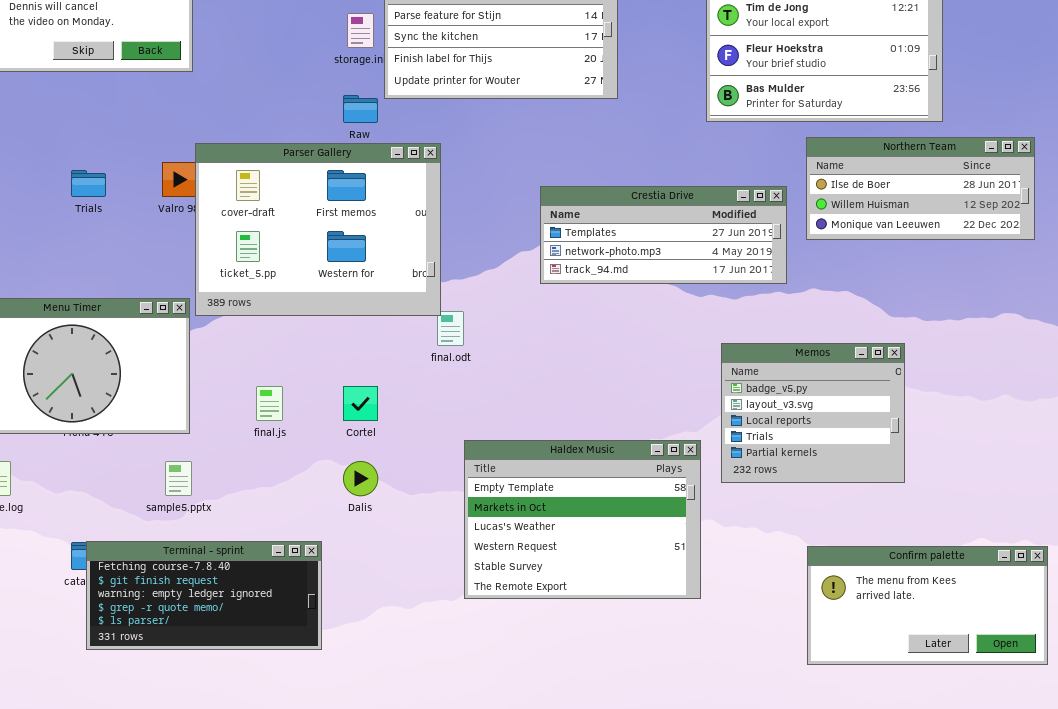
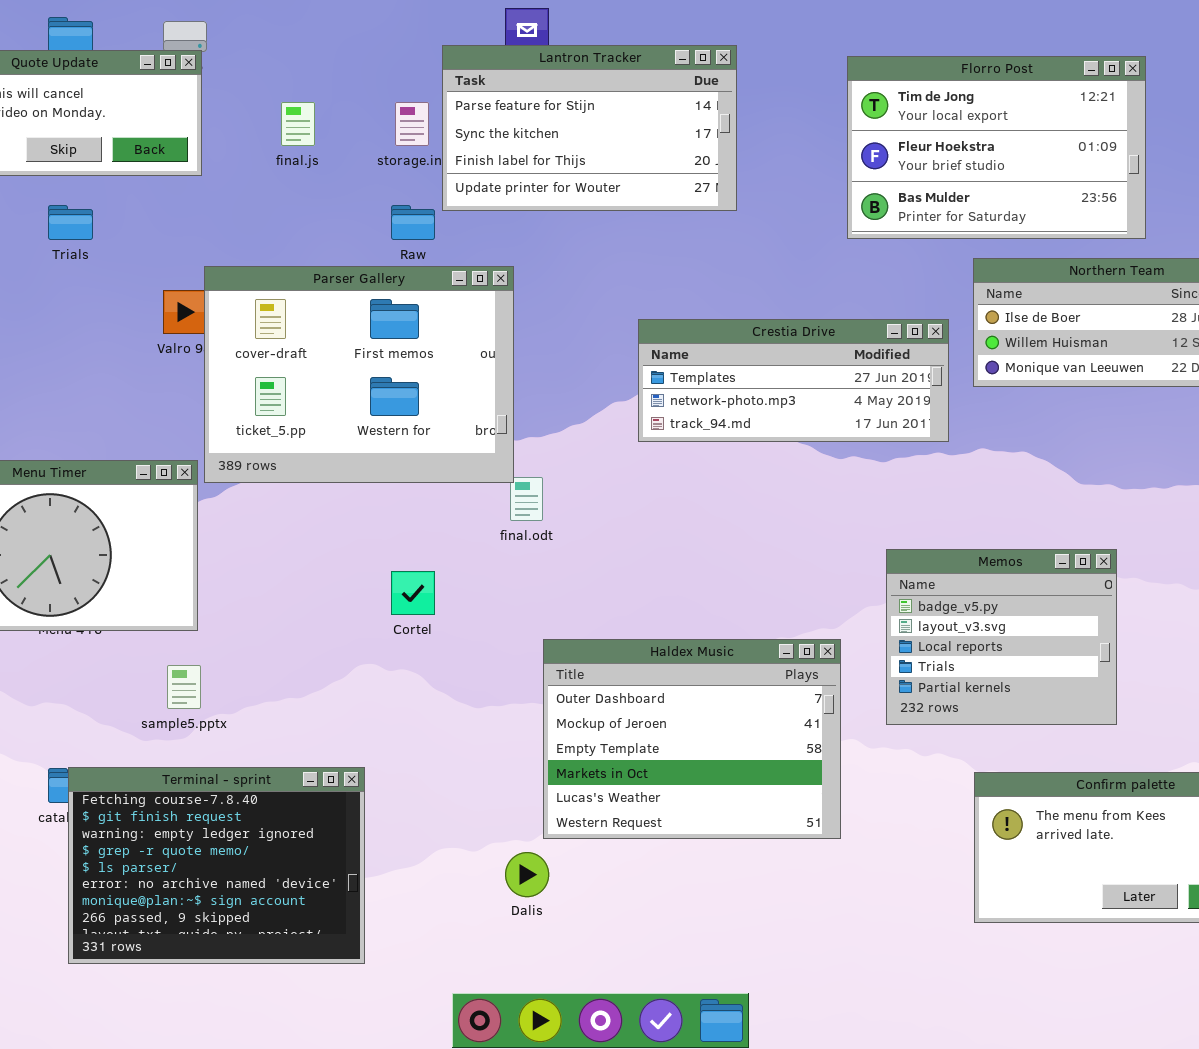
Trials: [71,170,106,197] -> [48,205,93,240], moved
Memos: [721,343,905,483] -> [886,549,1117,725], moved
final.js: [256,386,283,421] -> [281,102,315,146], moved
Haldex Music: [464,440,701,599] -> [543,639,841,839], scrolled up 2 rows
Dalis: [343,461,378,496] -> [505,852,549,897], moved
Terminal - sprint: [86,541,322,650] -> [68,767,365,964], resized

